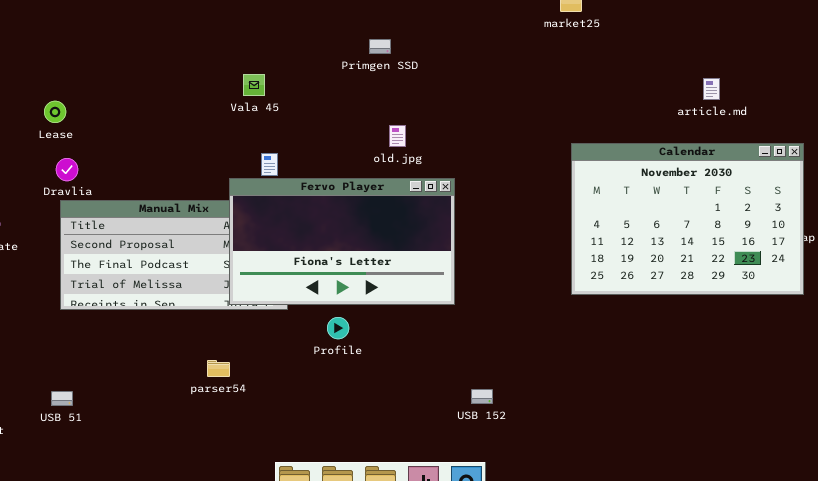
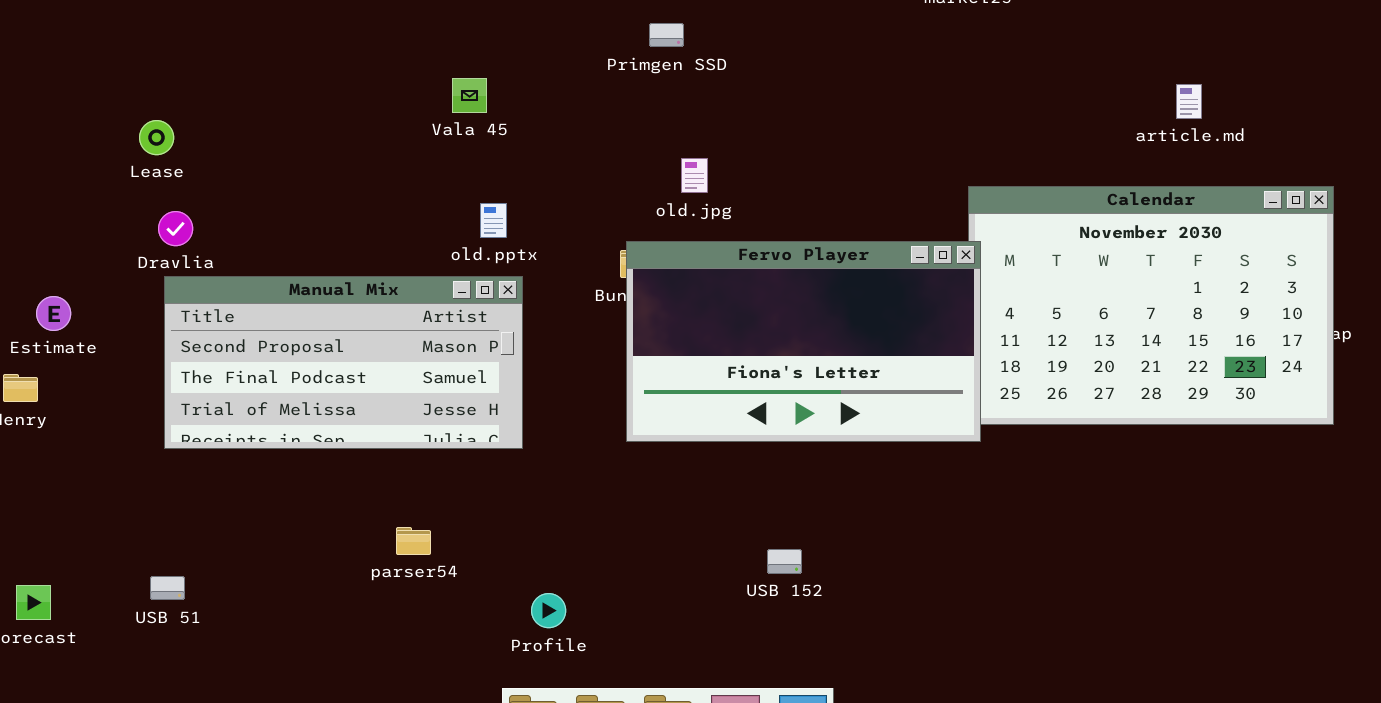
Fervo Player: [229,178,455,305] -> [626,241,981,442], moved
Profile: [327,317,349,339] -> [531,593,566,628], moved
USB 152: [471,389,493,404] -> [767,549,802,574], moved

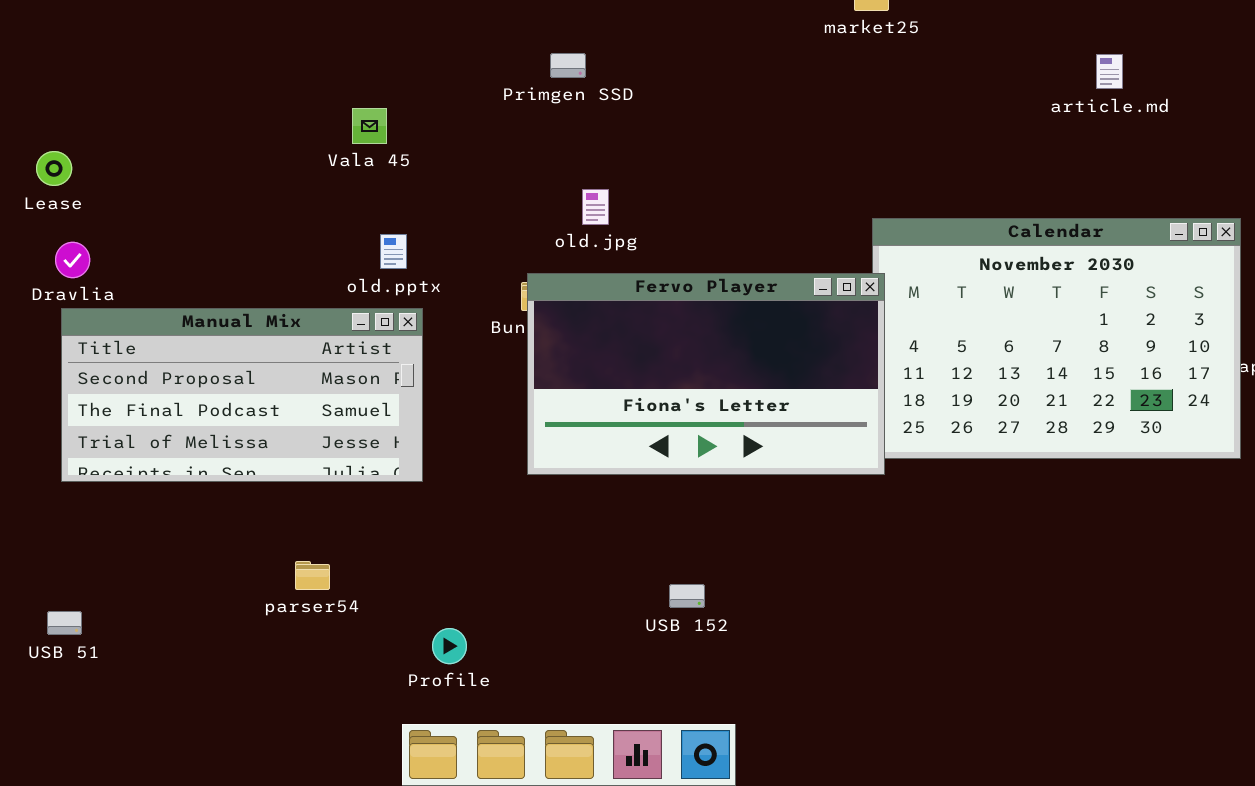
article.md: [1176,84,1202,119] -> [1096,54,1123,89], moved

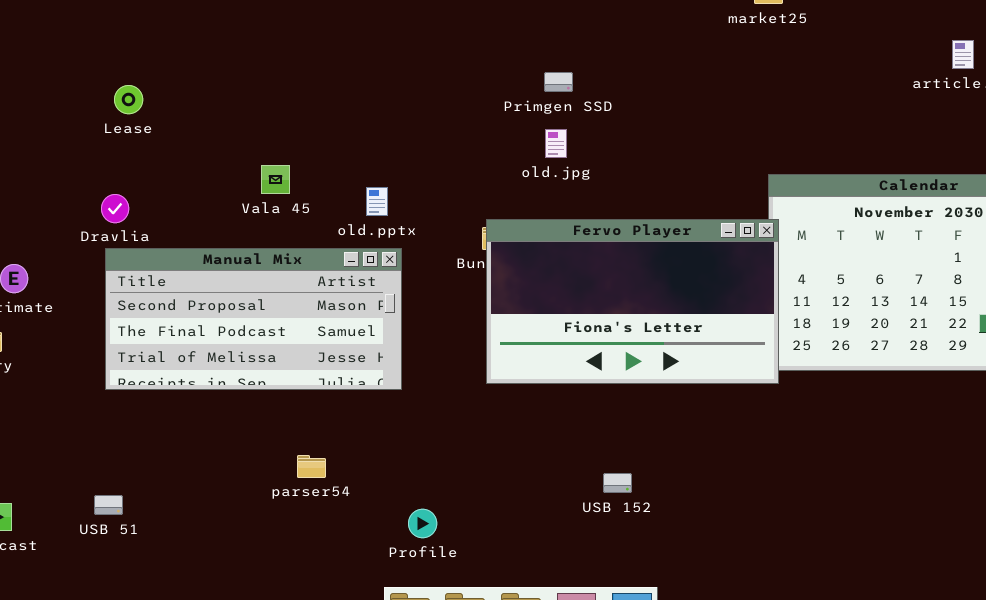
Primgen SSD: [550,53,586,78] -> [544,72,573,92], moved
Vala 45: [352,108,387,144] -> [261,165,290,194], moved
Lease: [36,151,72,186] -> [114,85,143,114], moved
old.jpg: [582,189,609,225] -> [545,129,567,158], moved

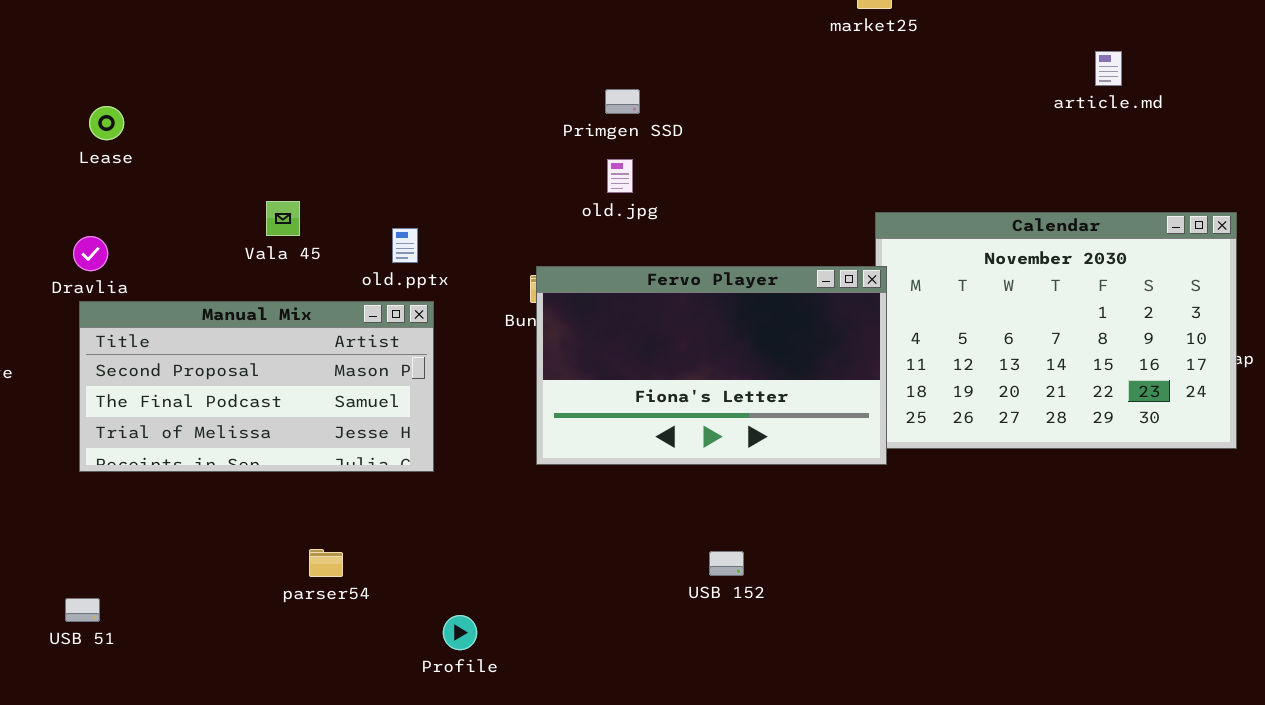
USB 152: [603,473,632,493] -> [709,551,744,576], moved

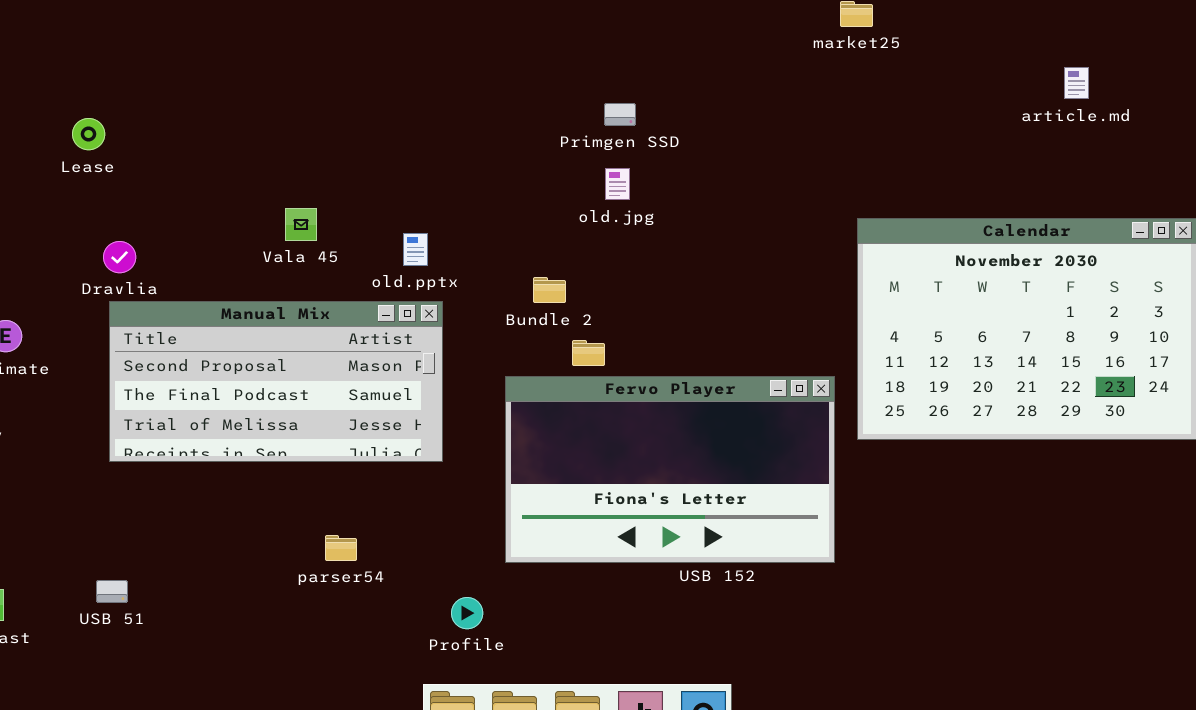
Lease: [89,106,124,140] -> [72,118,105,150], moved
Fervo Player: [536,266,887,465] -> [505,376,835,563], moved

